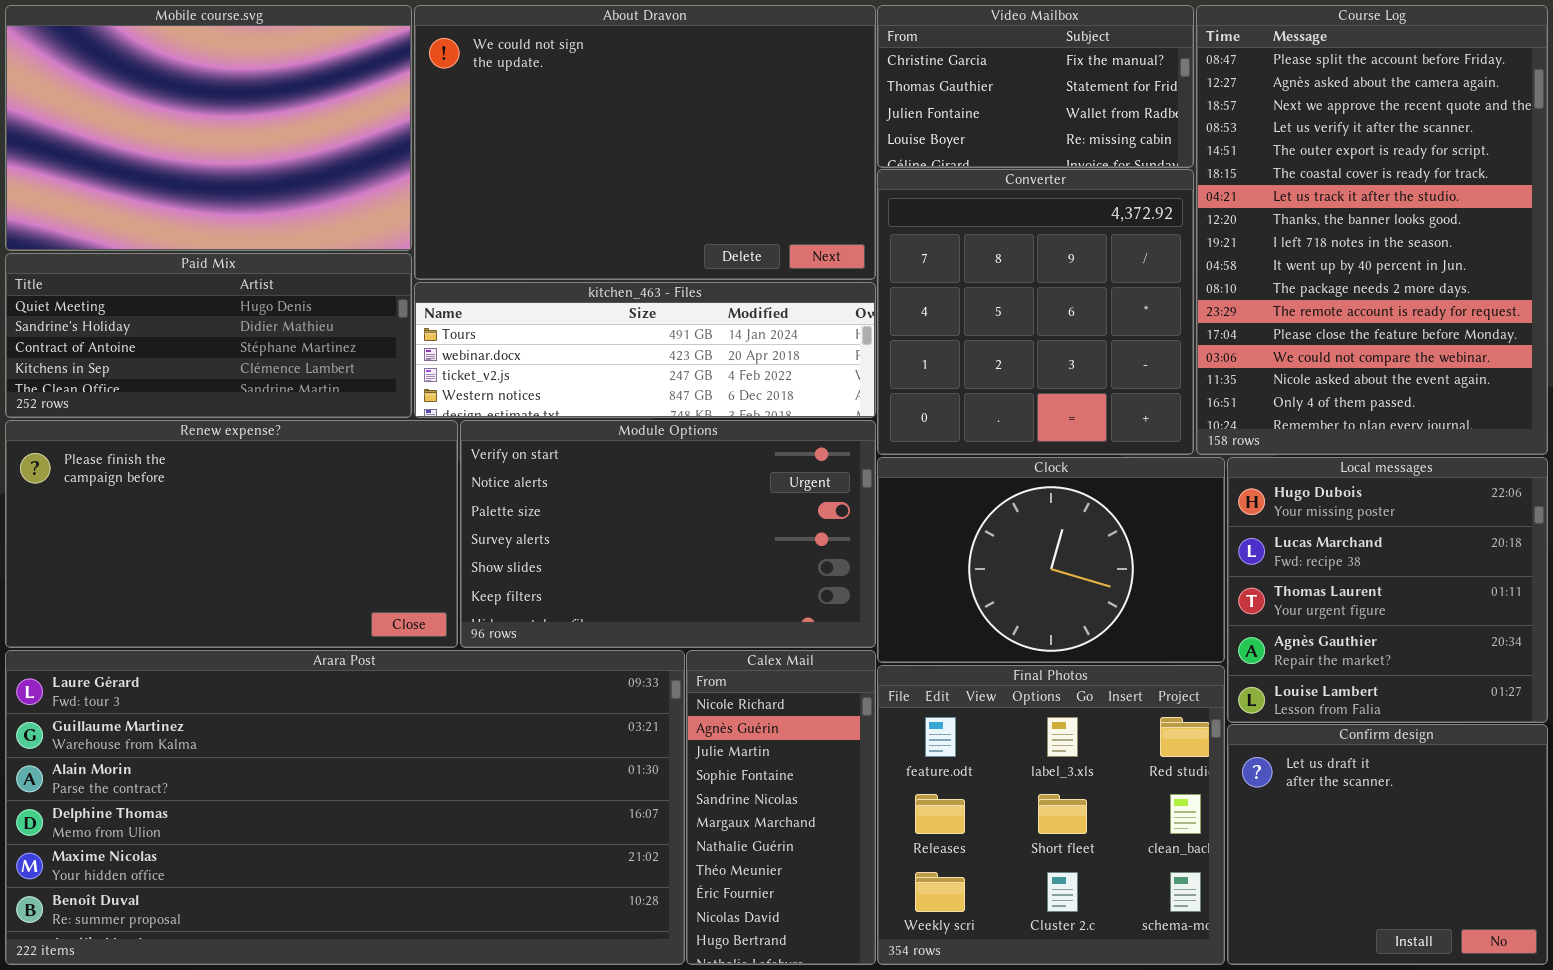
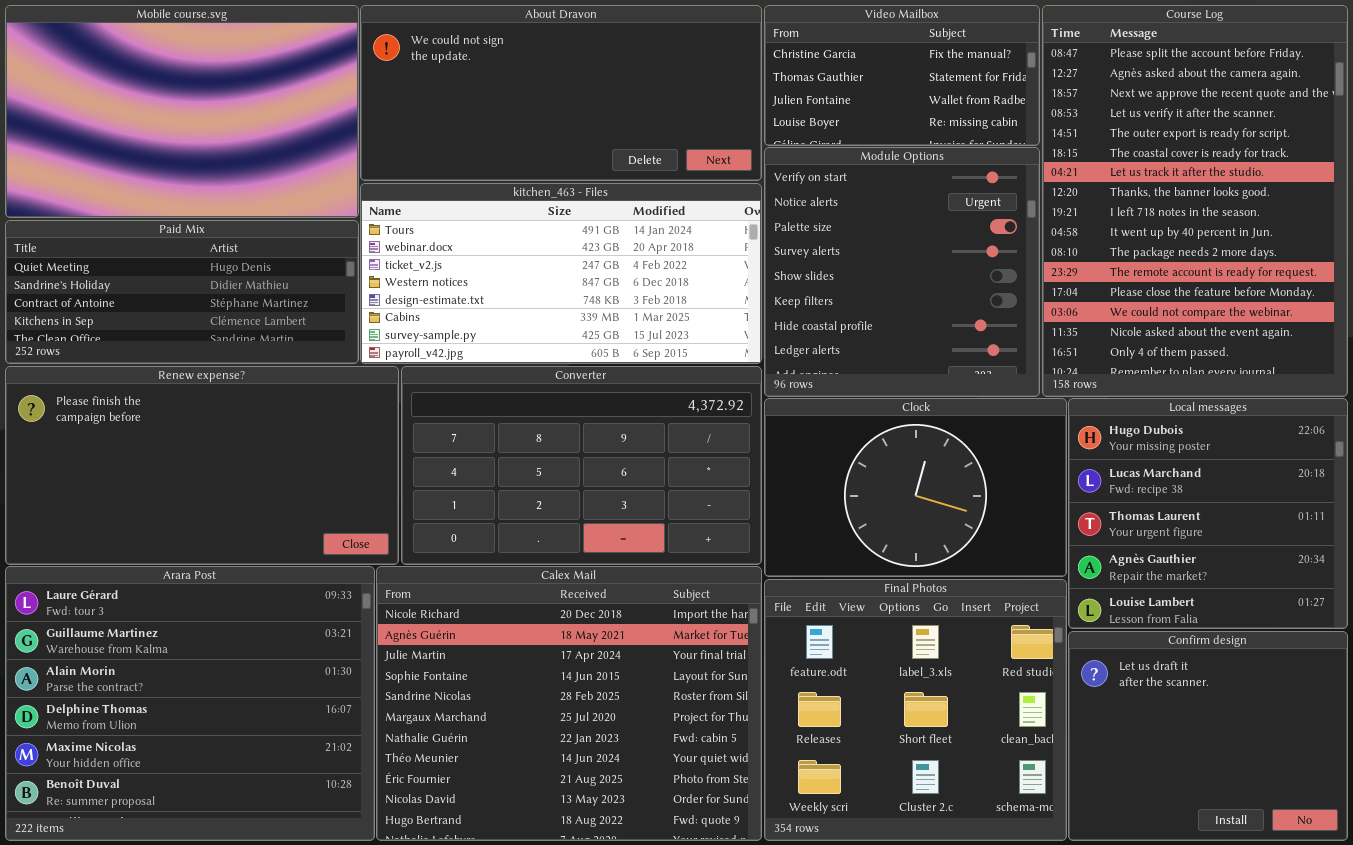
About Dravon: [414,5,876,280] -> [360,5,762,181], resized
Converter: [877,169,1194,455] -> [401,366,762,565], moved, resized
kitchen_463 - Files: [414,282,876,418] -> [360,183,762,364], resized
Module Options: [460,420,876,648] -> [764,147,1040,397], moved, resized
Arara Post: [5,650,685,965] -> [5,566,375,841], resized
Calex Mail: [686,650,876,965] -> [376,566,762,841], resized

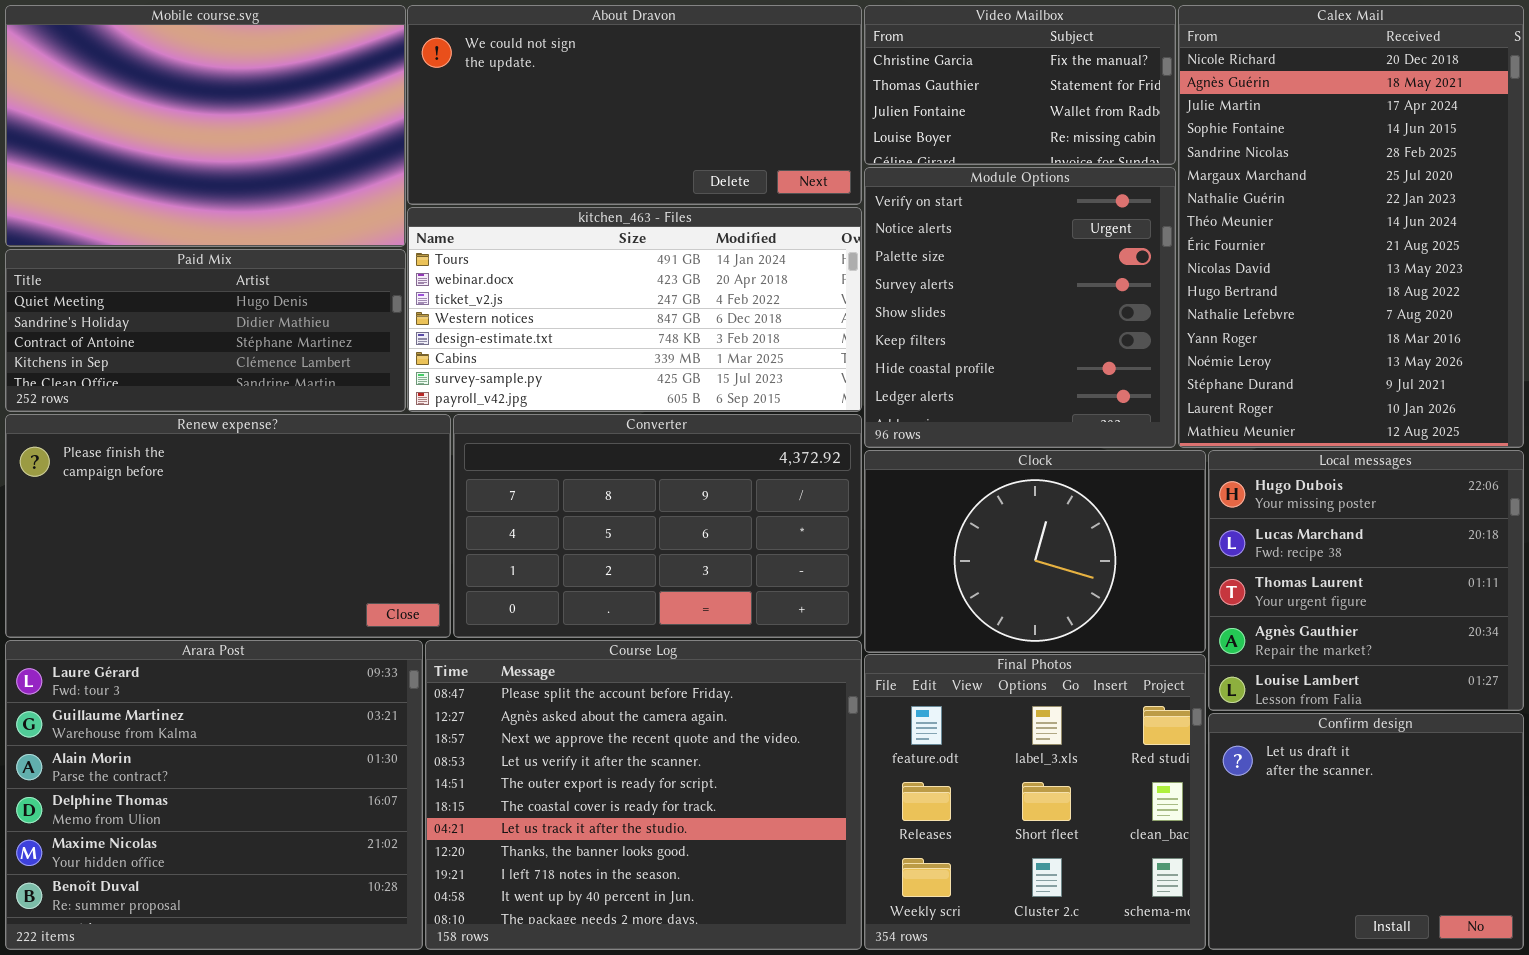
Course Log: [1042,5,1348,397] -> [425,640,862,950], moved, resized
Calex Mail: [376,566,762,841] -> [1178,5,1524,448], moved, resized

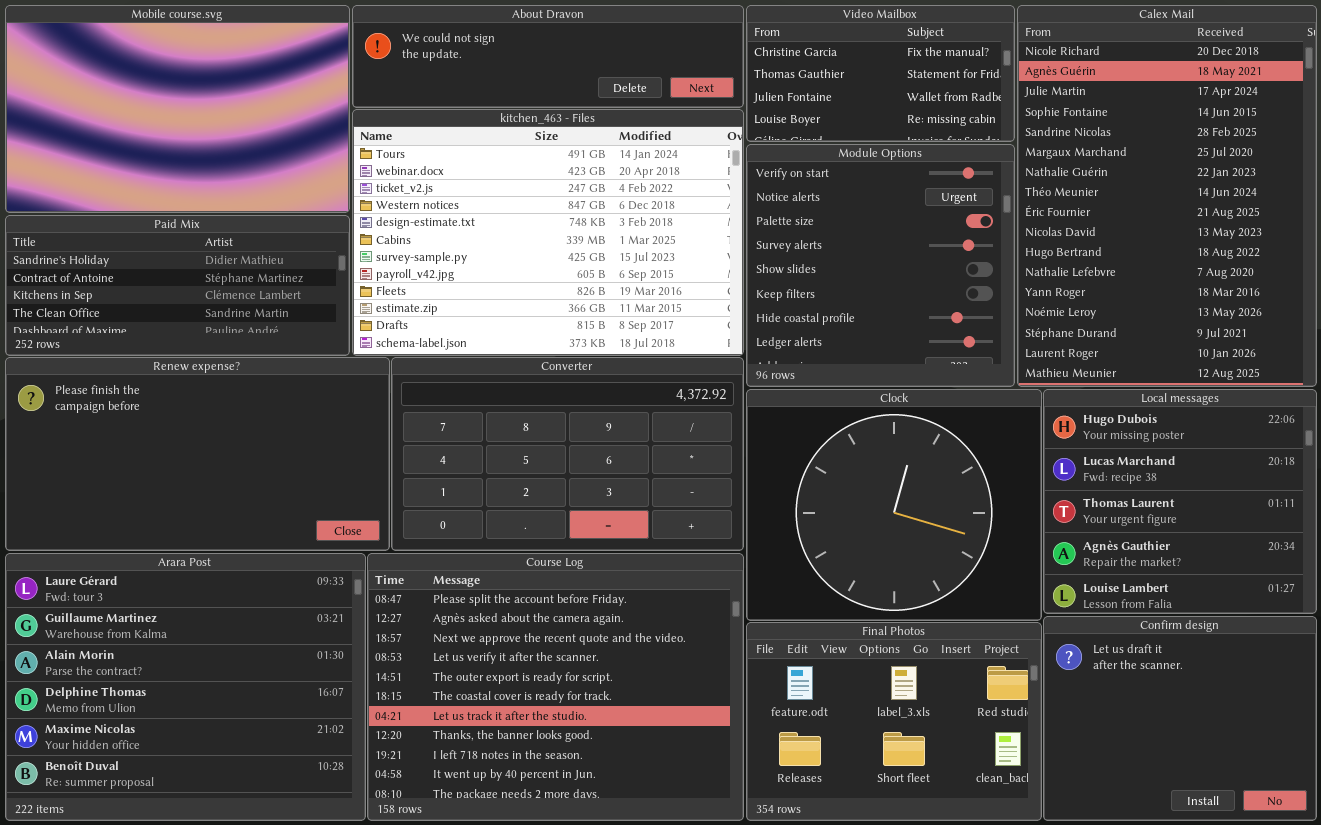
About Dravon: [407,5,862,205] -> [352,5,744,108], resized
kitchen_463 - Files: [407,207,862,412] -> [352,109,744,356], resized
Paid Mix: [5,249,406,412] -> [5,215,350,356], scrolled down 1 row
Clock: [864,450,1206,653] -> [746,389,1042,621], resized
Final Photos: [864,654,1206,950] -> [746,622,1042,821], resized

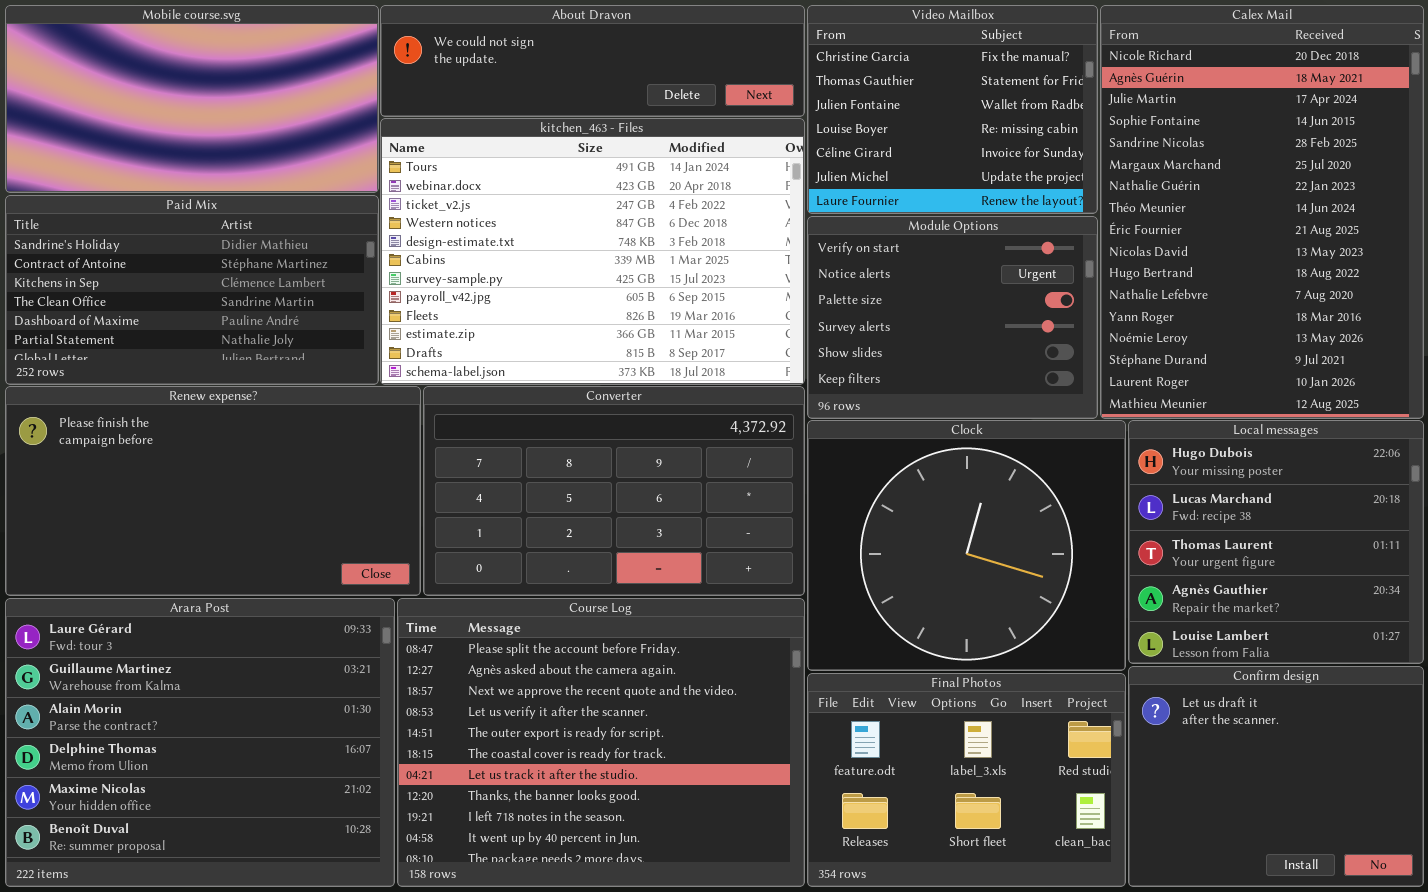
Mobile course.svg: [5,5,350,213] -> [5,5,379,193], resized
Video Mailbox: [746,5,1015,142] -> [807,5,1098,214], resized
Module Options: [746,144,1015,387] -> [807,216,1098,419], resized
Paid Mix: [5,215,350,356] -> [5,195,379,385], resized

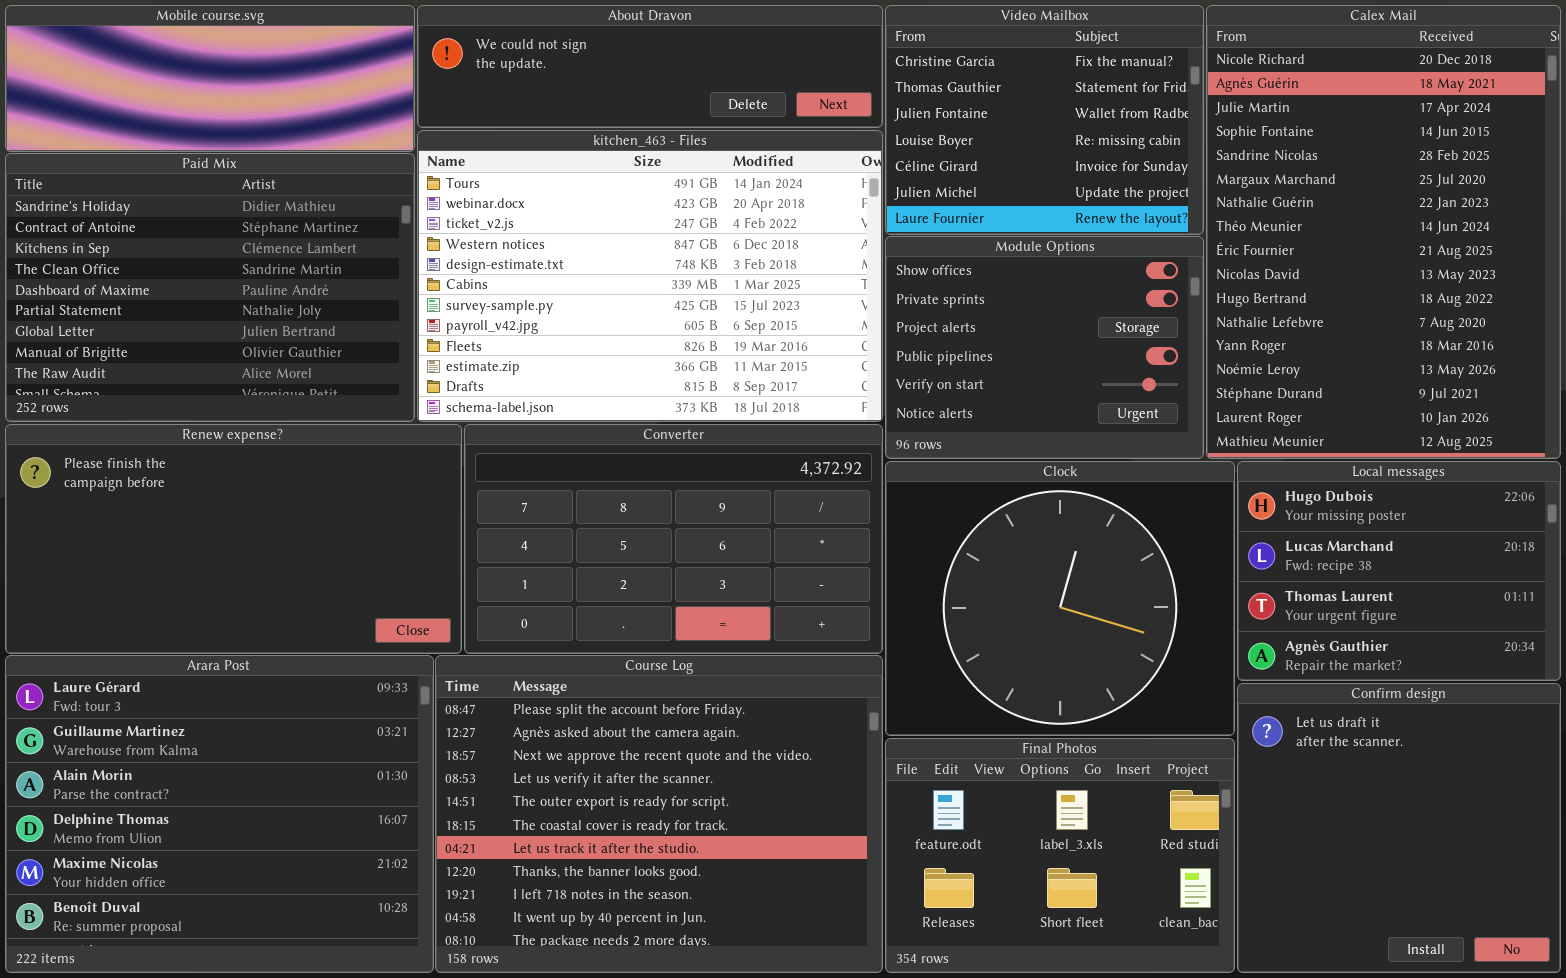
Mobile course.svg: [5,5,379,193] -> [5,5,415,152], resized
Paid Mix: [5,195,379,385] -> [5,153,415,422], resized
Module Options: [807,216,1098,419] -> [885,236,1204,459], scrolled up 4 rows
Local messages: [1128,420,1424,664] -> [1237,461,1561,681], resized
Confirm design: [1128,666,1424,887] -> [1237,683,1561,973], resized

